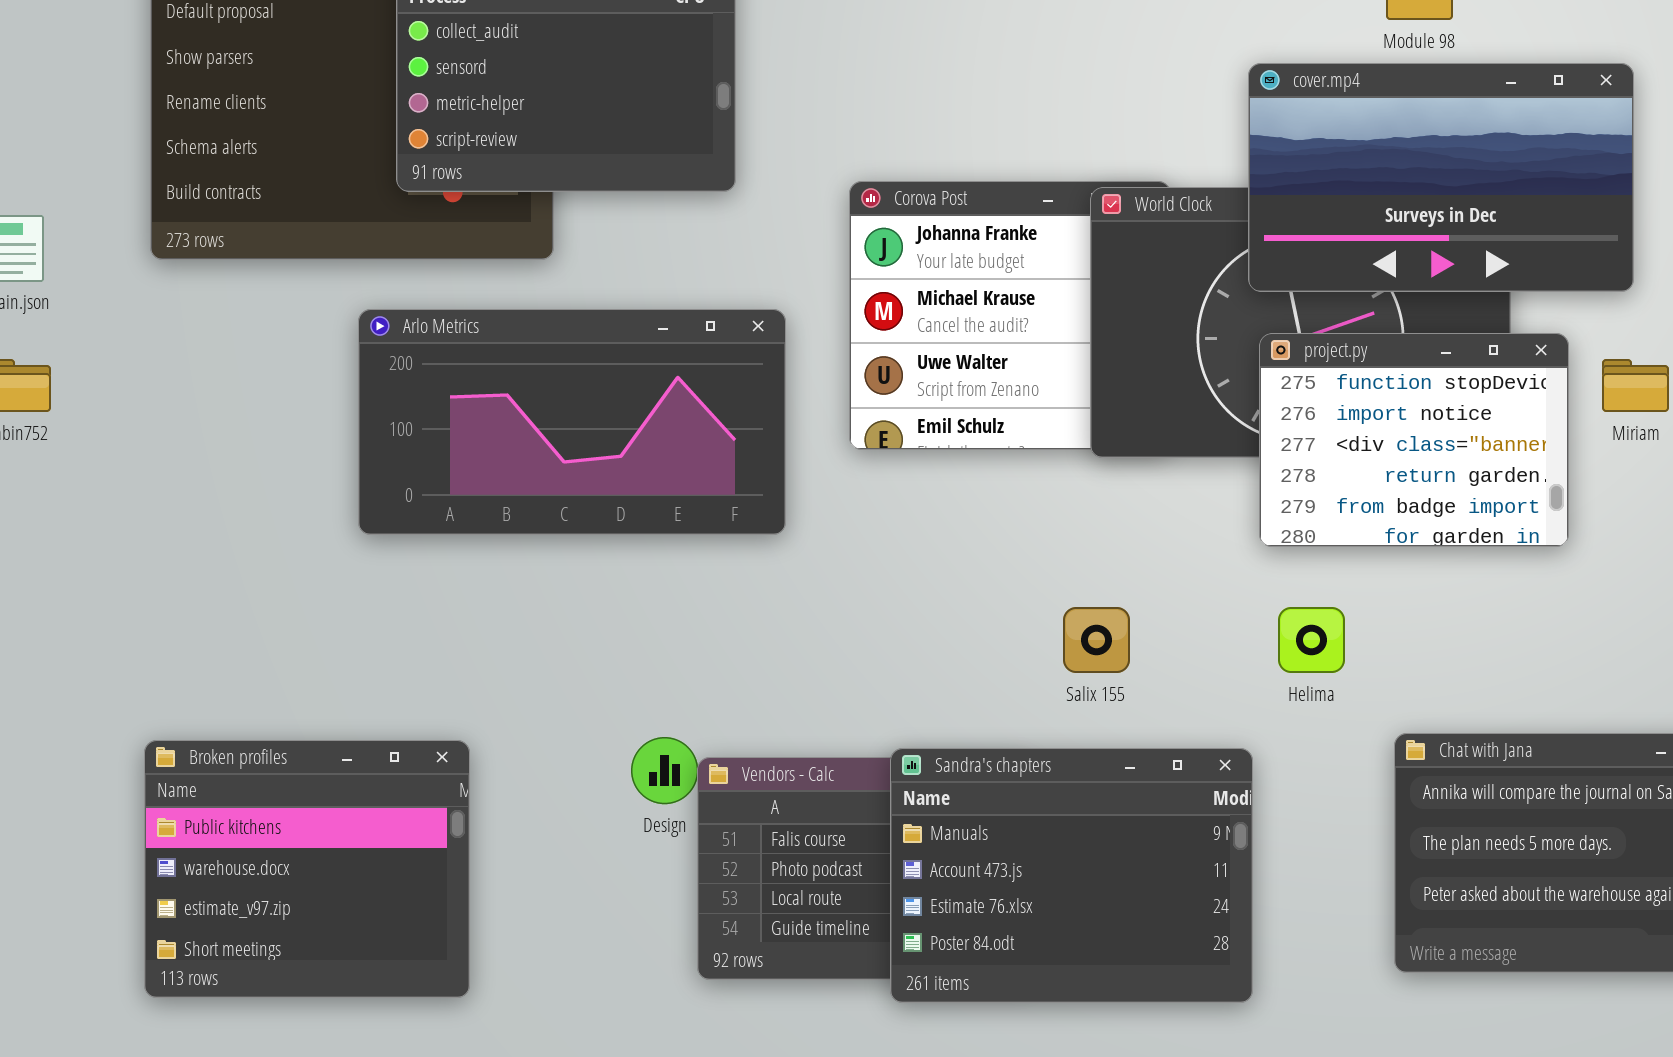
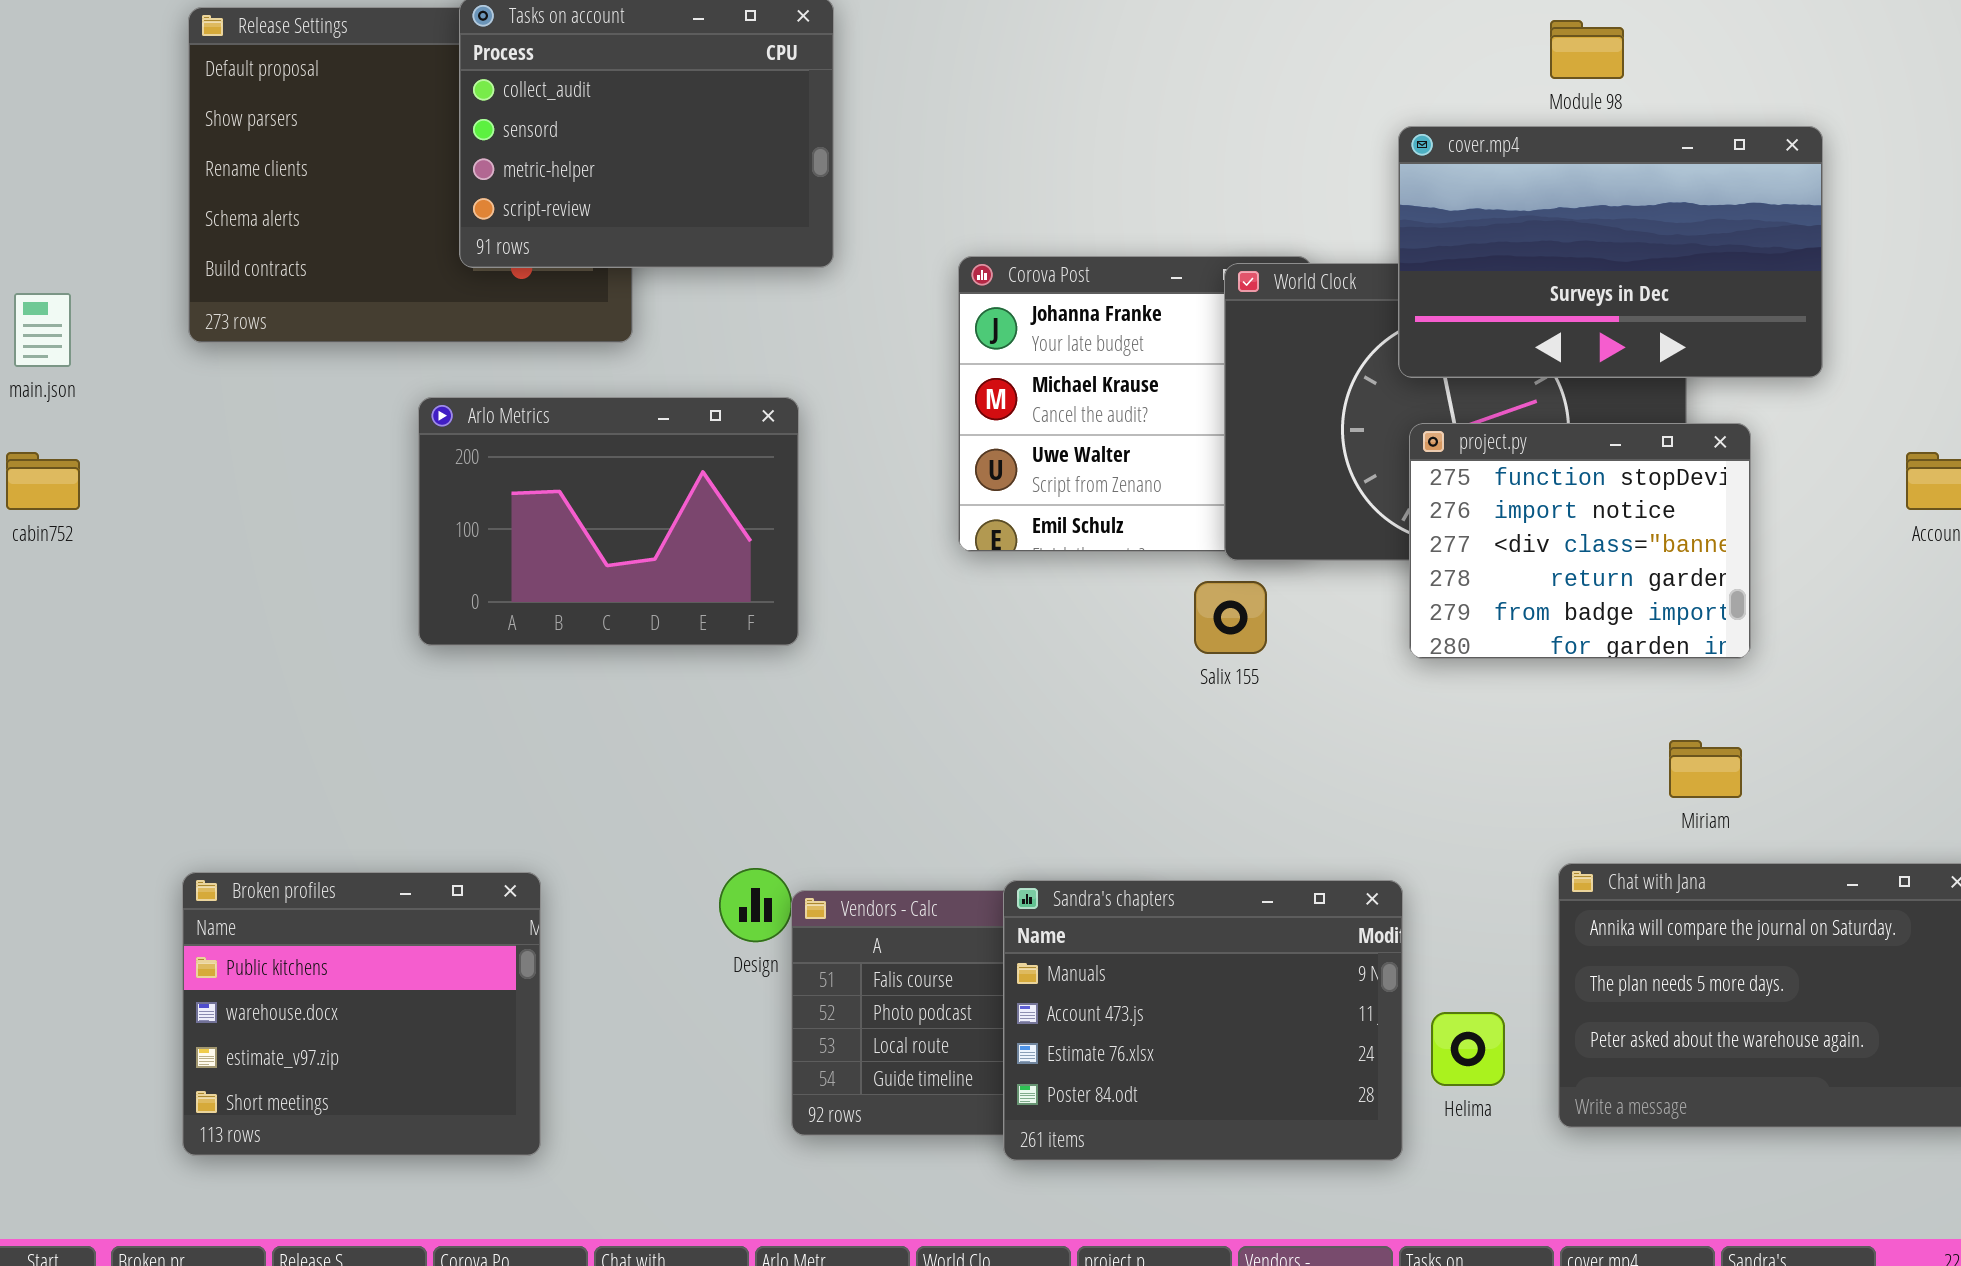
Arlo Metrics: [358,309,786,535] -> [418,397,799,646], resized
Miriam: [1602,359,1669,412] -> [1669,740,1742,798], moved
Salix 155: [1063,607,1130,673] -> [1194,581,1267,654], moved
Helima: [1278,607,1345,673] -> [1431,1012,1505,1086], moved

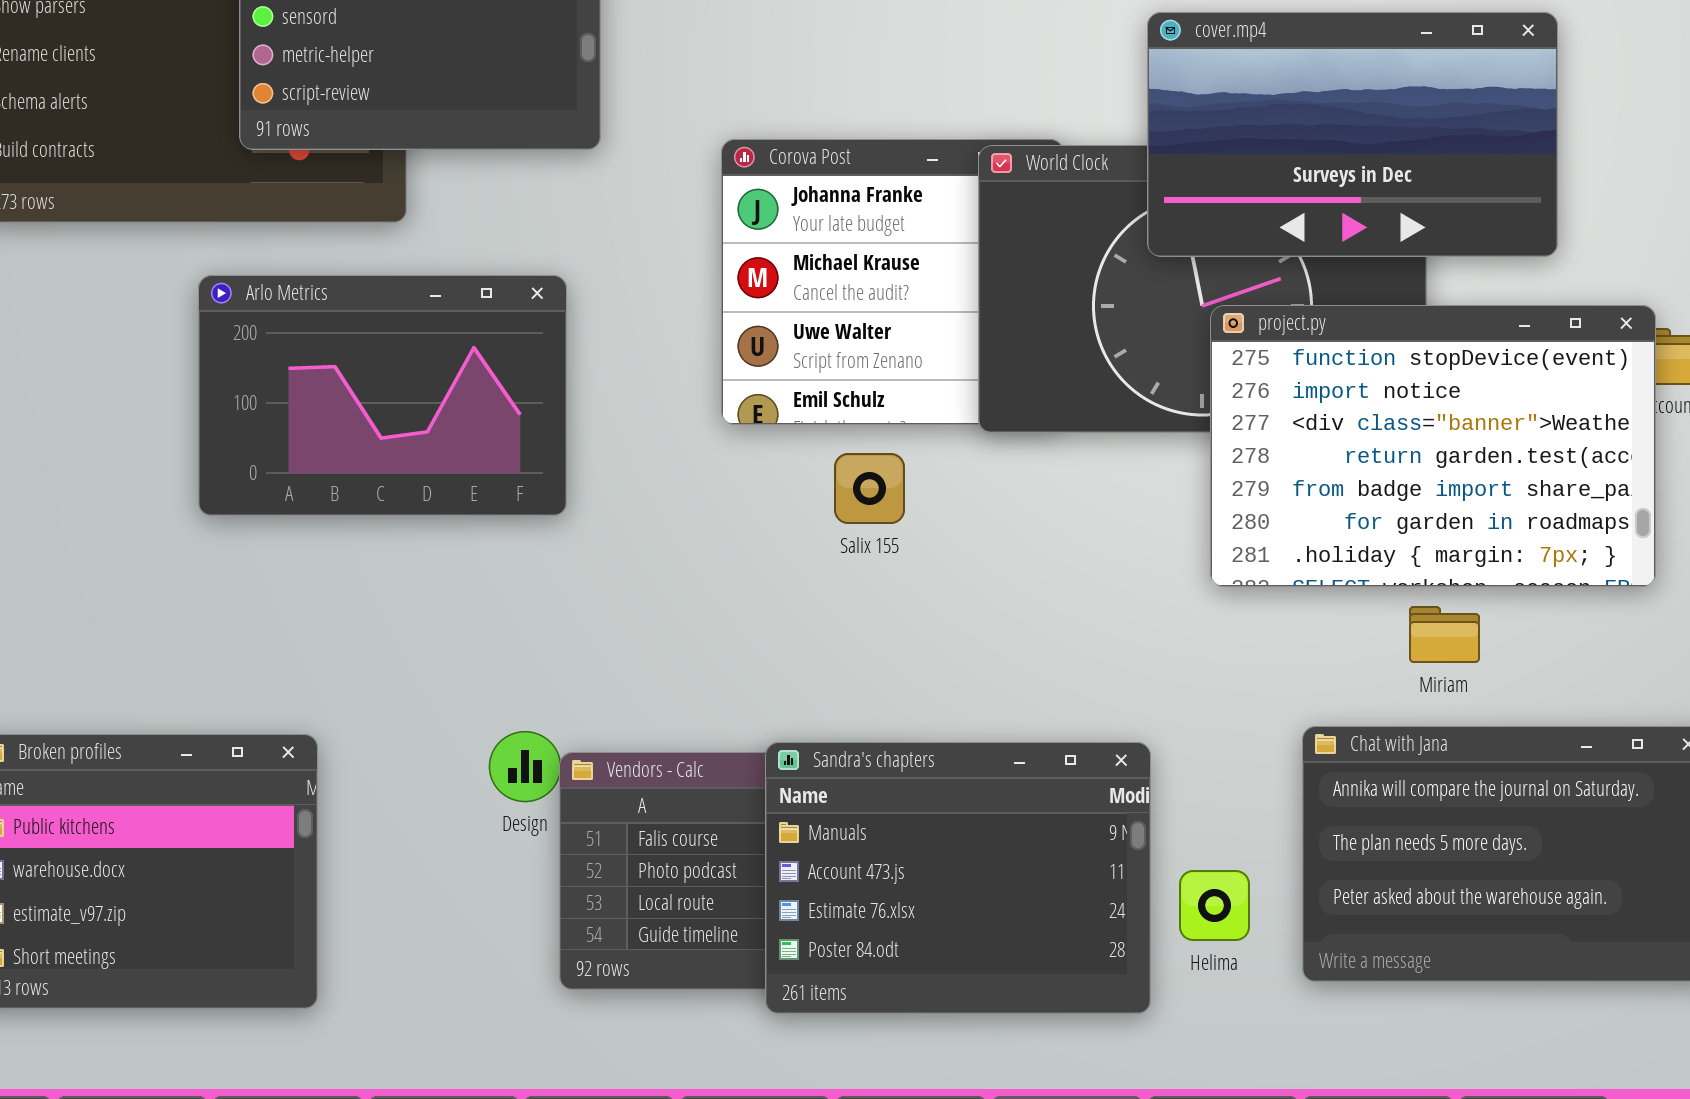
project.py: [1409,423,1751,659] -> [1210,305,1656,587], moved, resized
Salix 155: [1194,581,1267,654] -> [834,453,905,524], moved

